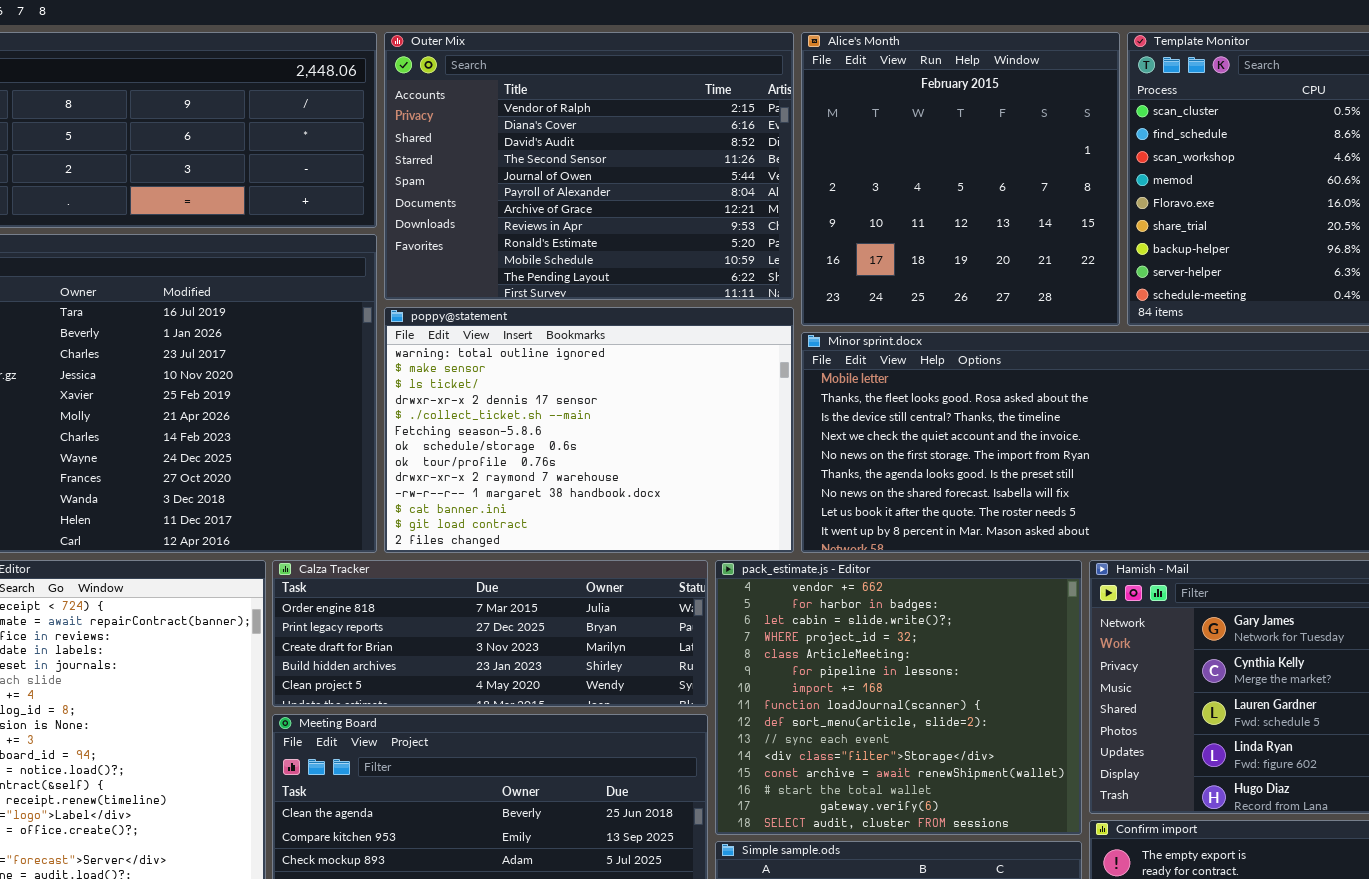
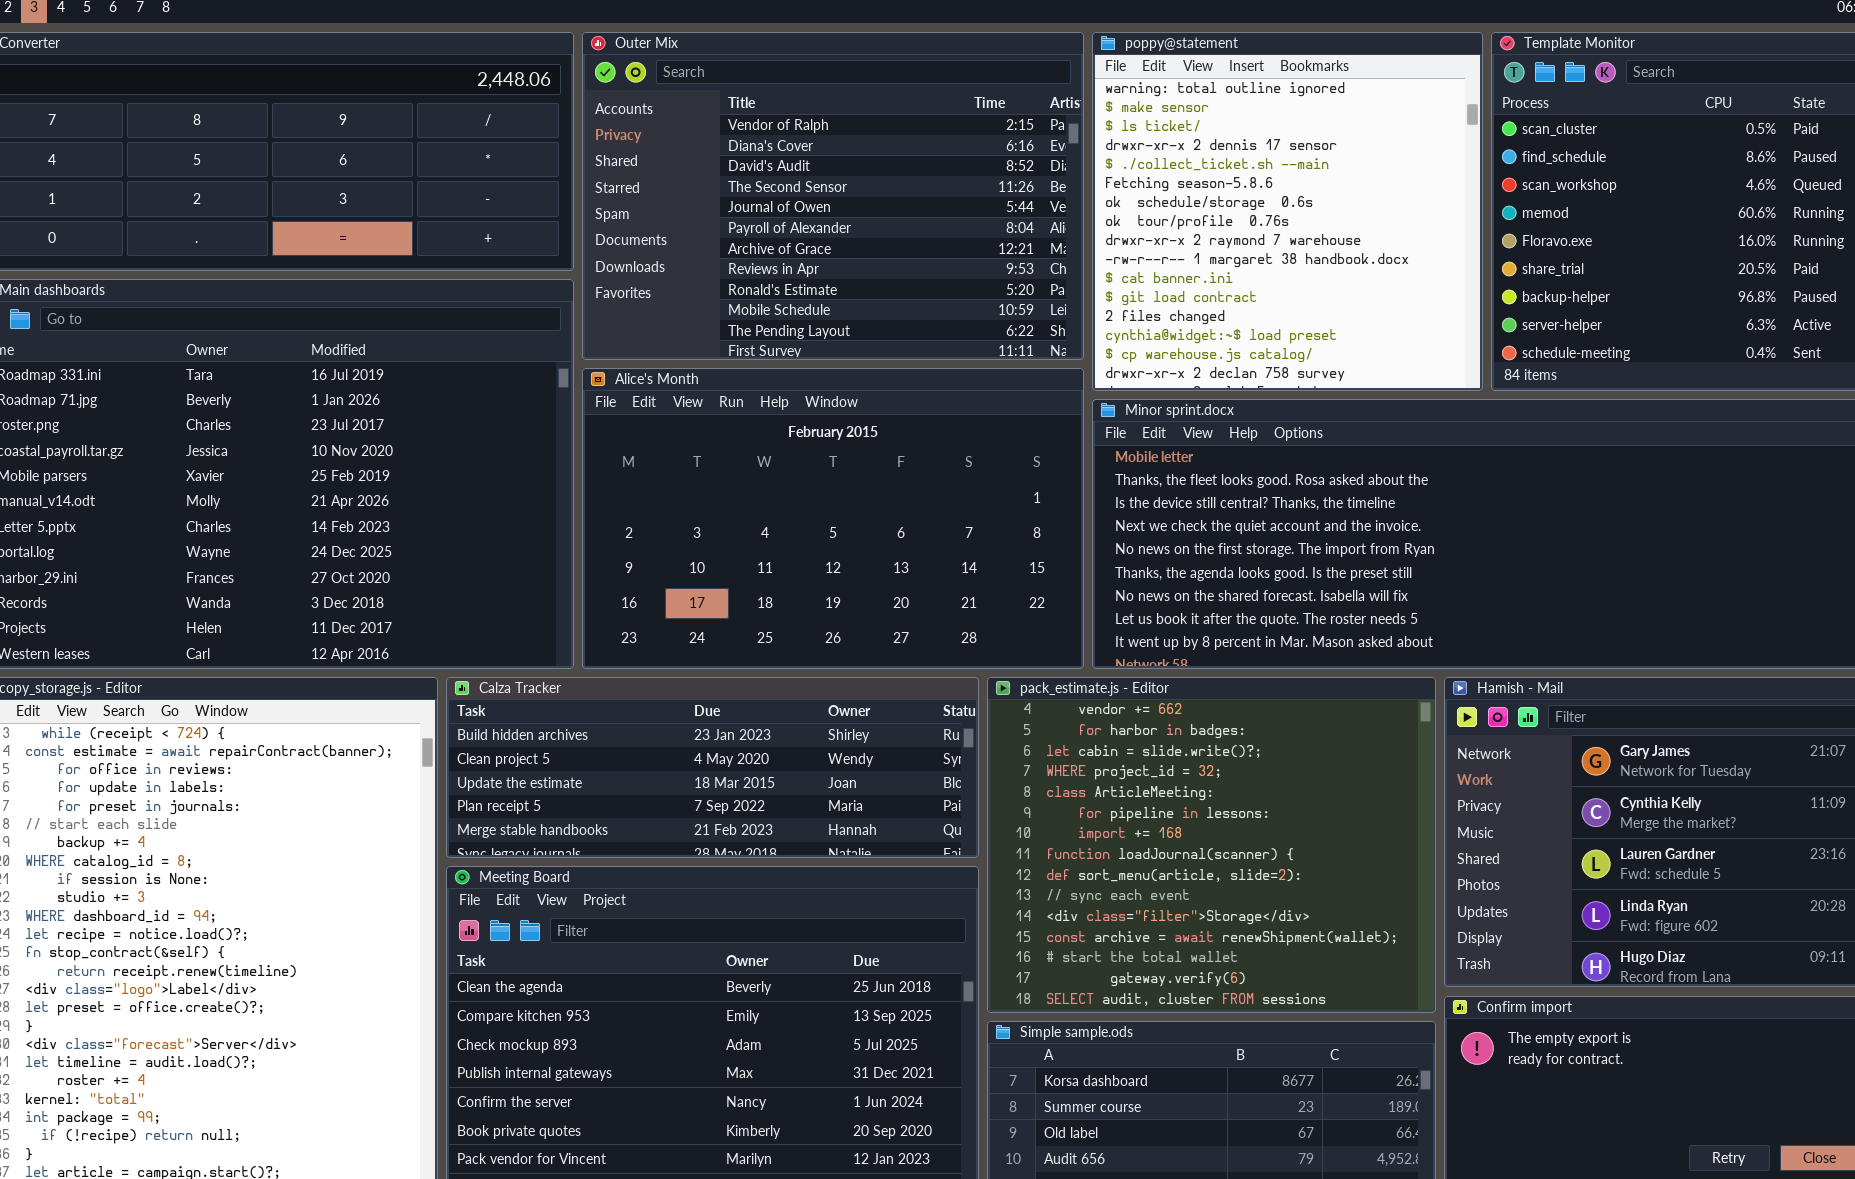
Alice's Month: [801,32,1120,326] -> [582,368,1084,669], moved, resized
poppy@statement: [384,307,794,553] -> [1092,32,1483,391], moved, resized
Calza Tracker: [272,560,708,707] -> [446,677,979,858], scrolled down 3 rows

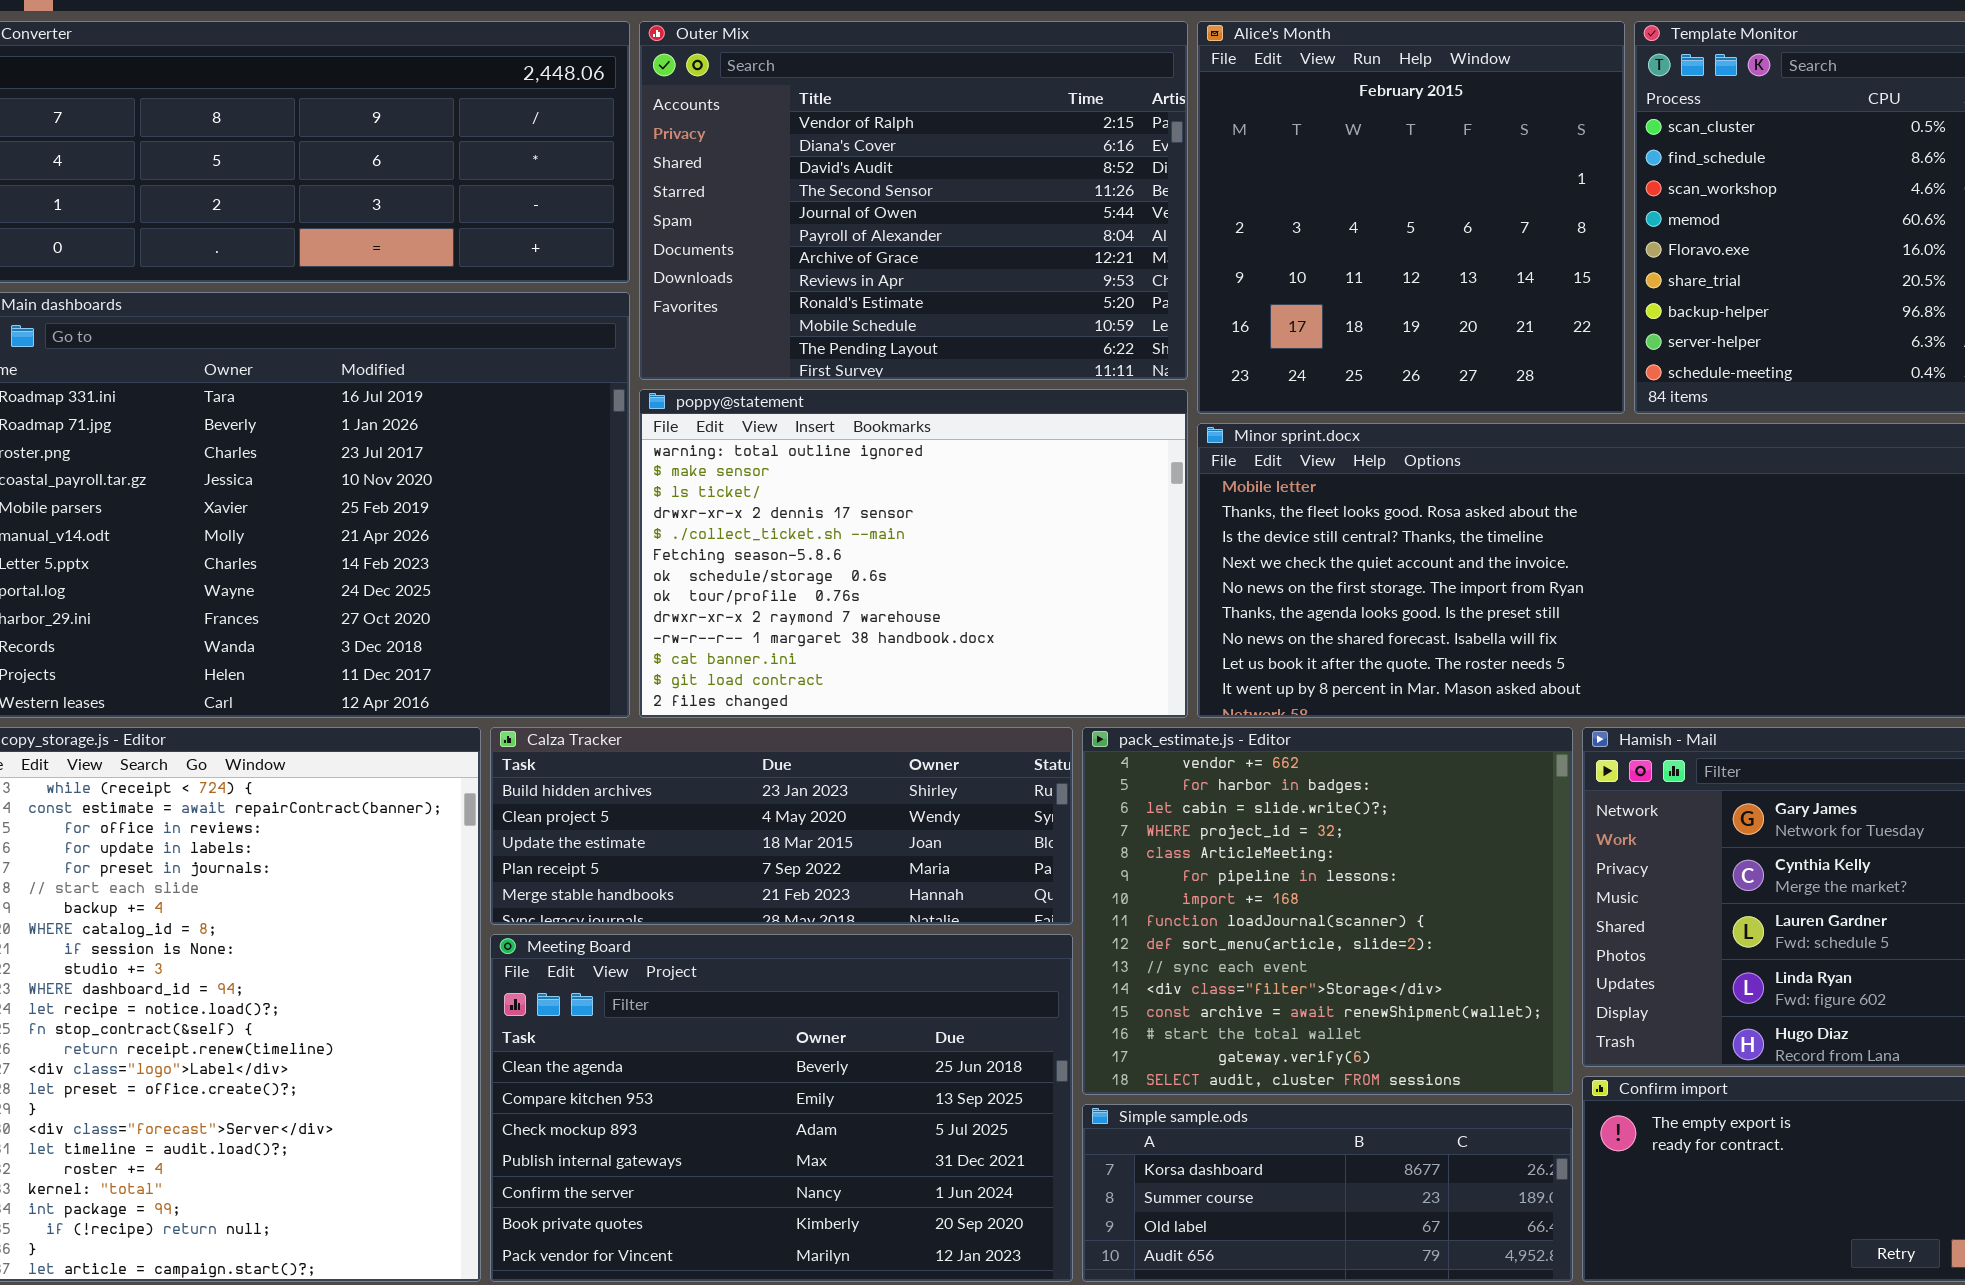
poppy@statement: [1092,32,1483,391] -> [639,389,1188,718], moved, resized
Alice's Month: [582,368,1084,669] -> [1197,21,1625,414], moved, resized

